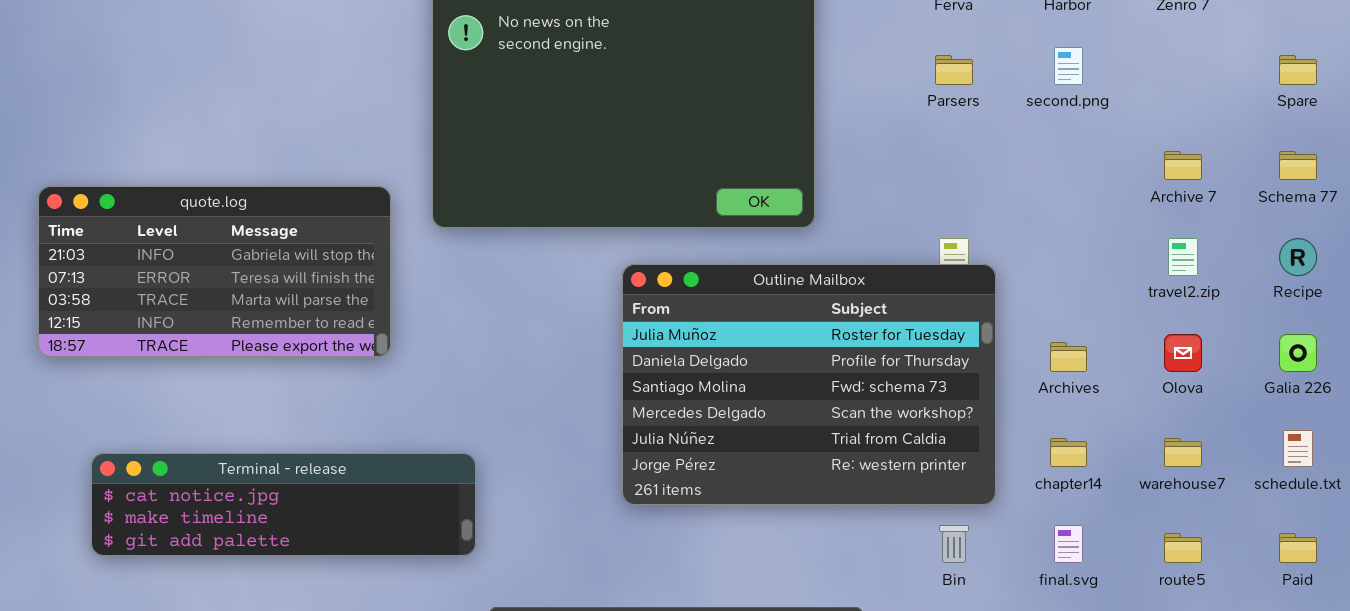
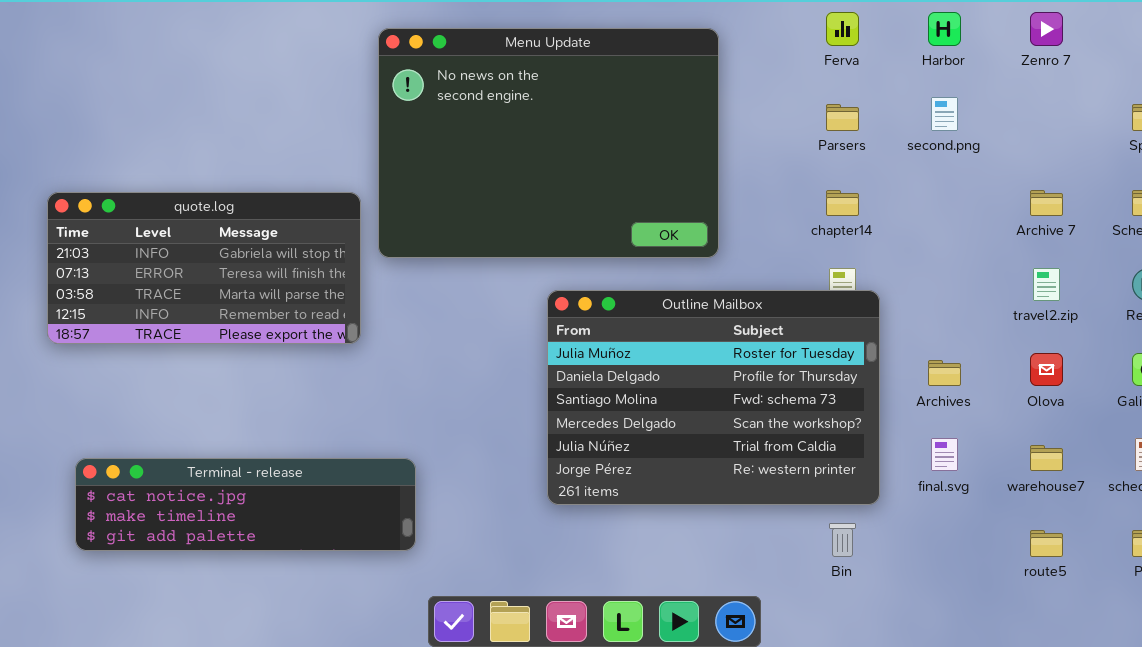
quote.log: [38,186,391,357] -> [47,192,361,344], moved
chapter14: [1050,438,1087,467] -> [826,190,859,216], moved
final.svg: [1054,525,1083,563] -> [931,438,958,471], moved

